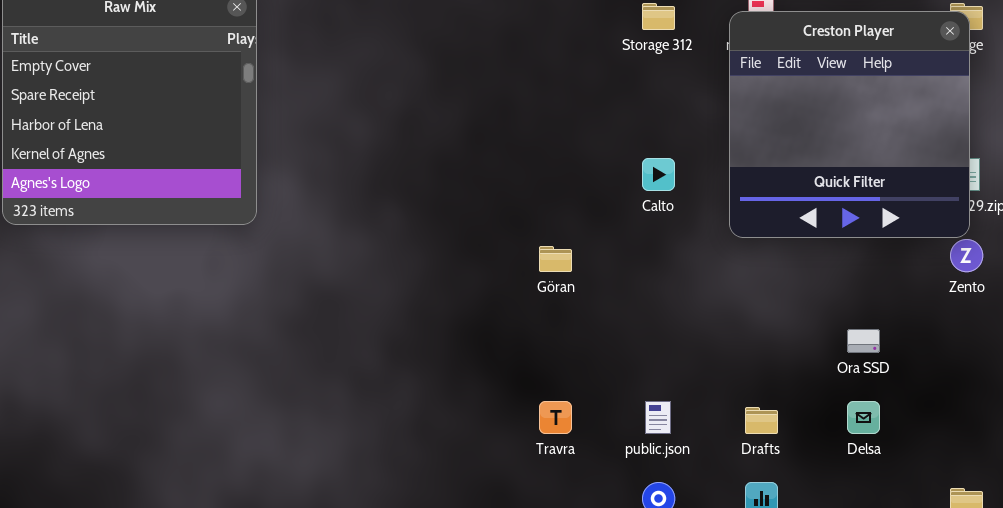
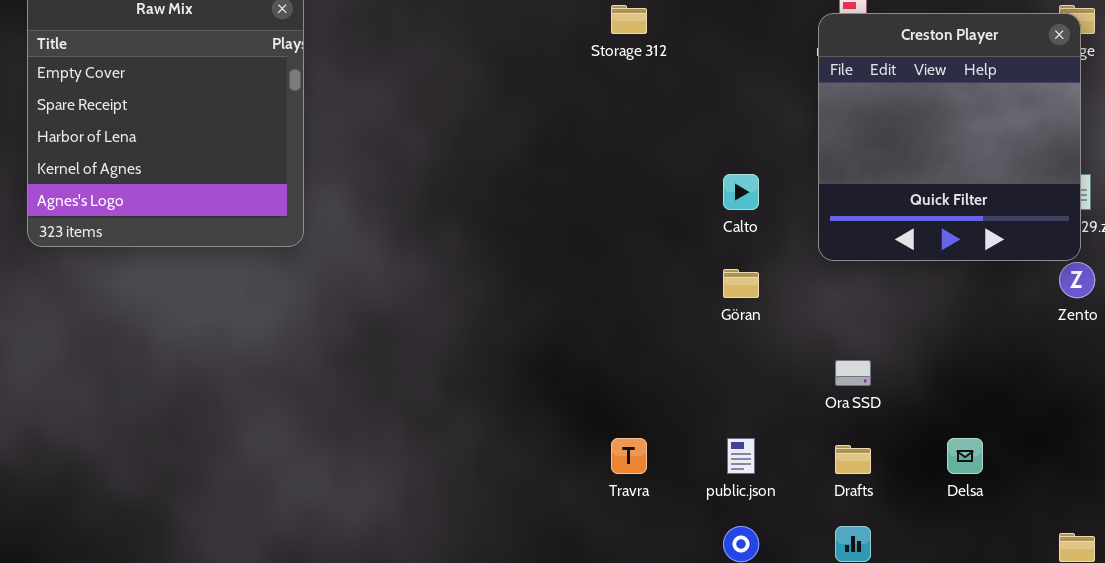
Storage 312: [642,3,675,30] -> [611,5,647,34], moved
Göran: [539,246,572,272] -> [723,269,759,298], moved
Ora SSD: [847,329,880,353] -> [835,360,871,386], moved

